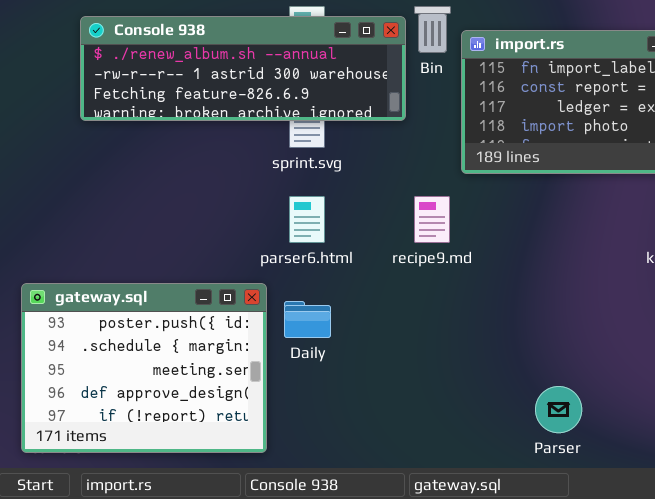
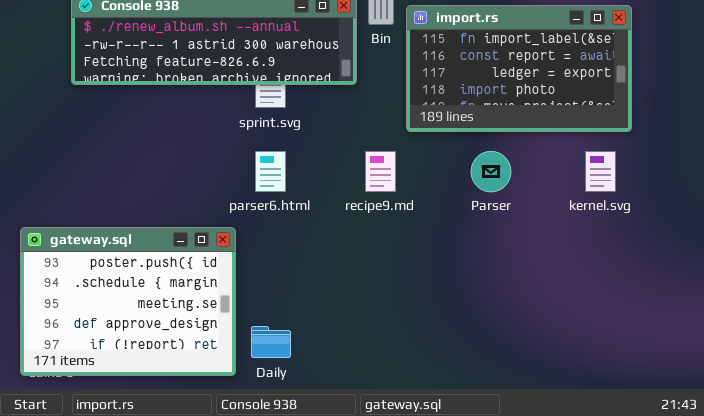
Daily: [284,301,331,338] -> [251,326,291,358], moved
Parser: [535,386,582,433] -> [471,151,511,192], moved

